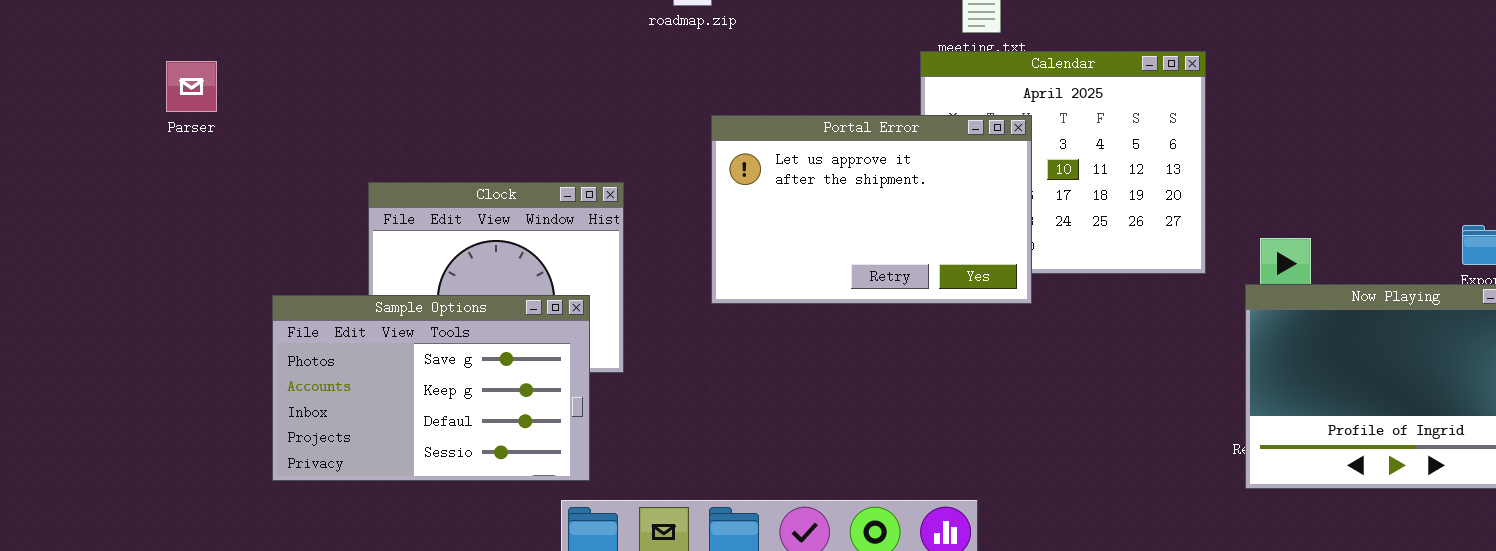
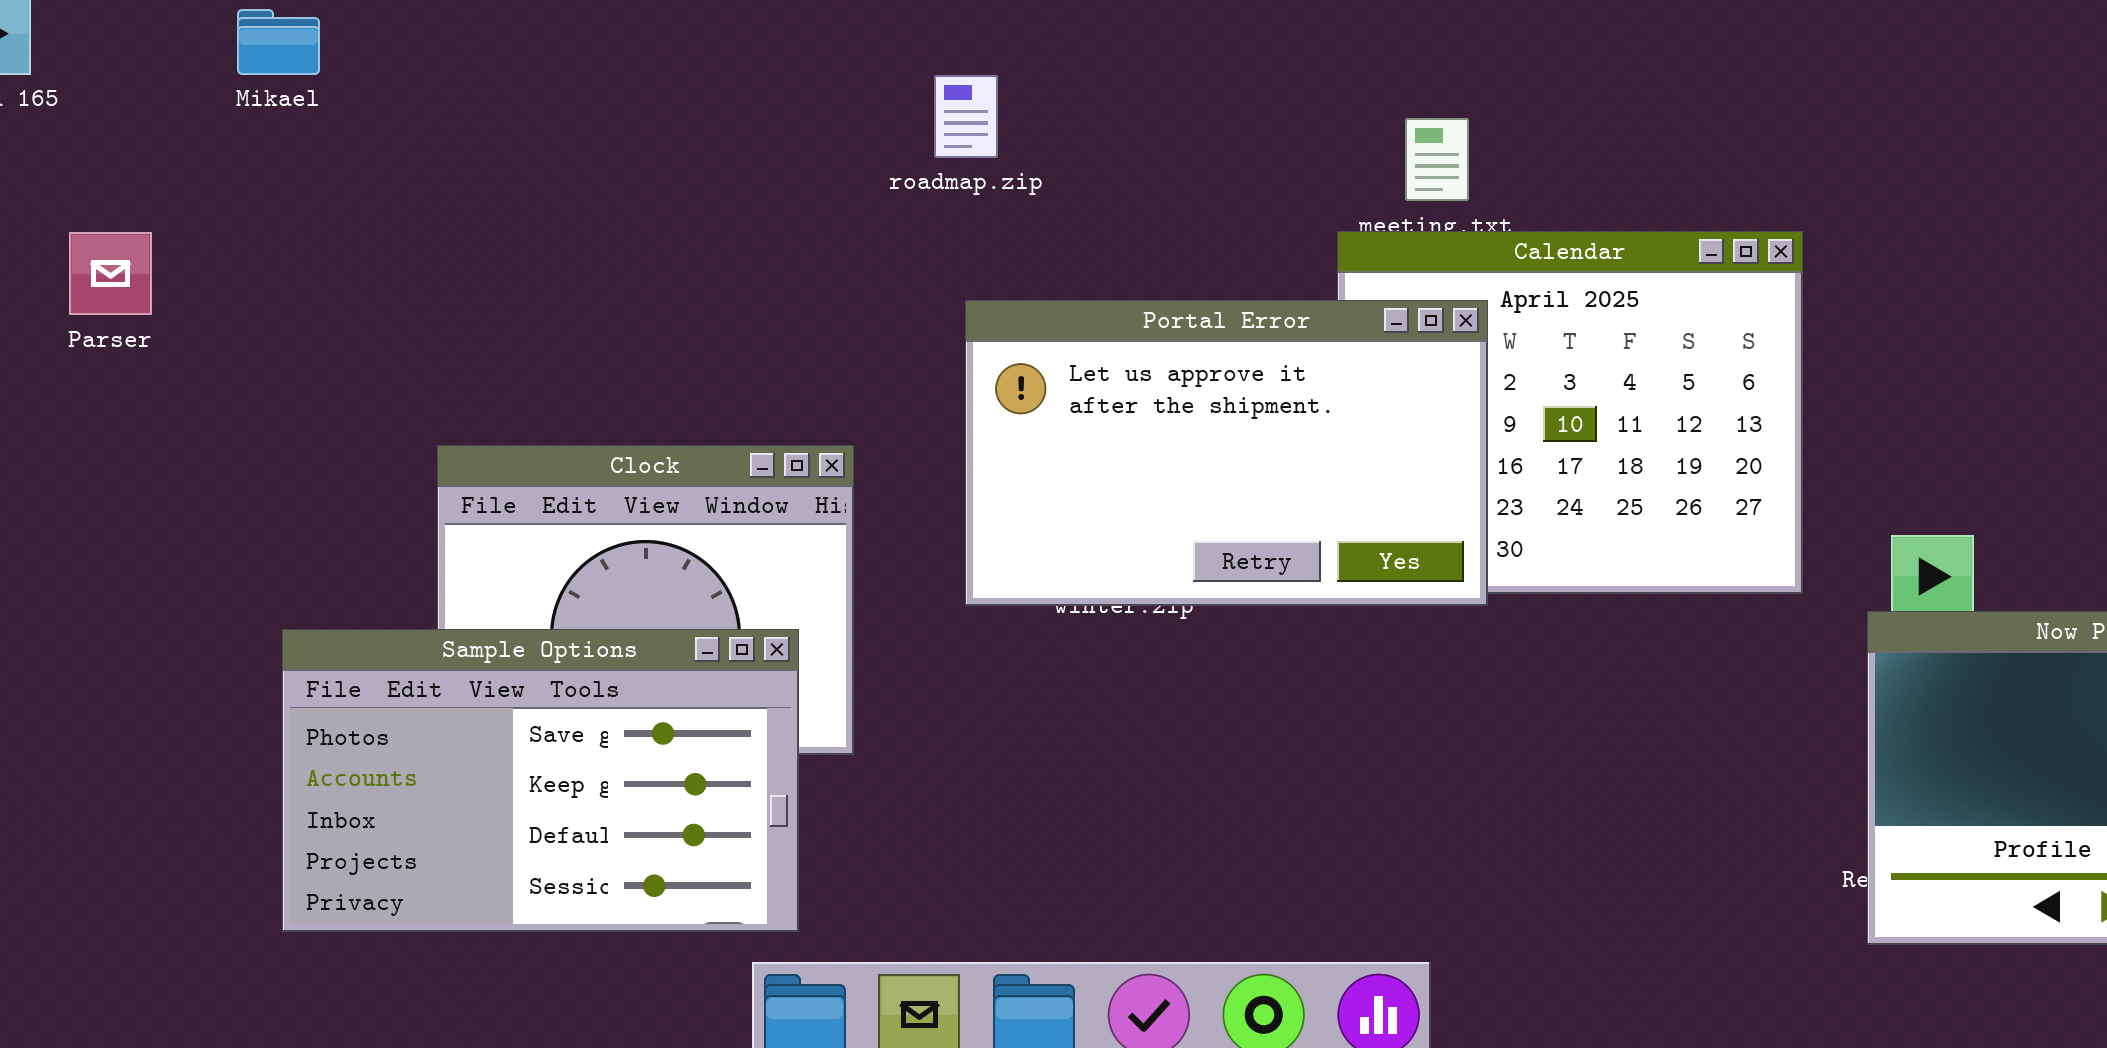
Parser: [166,61,217,112] -> [69,232,152,315], moved
Portal Error: [711,115,1032,304] -> [965,300,1488,606], moved

